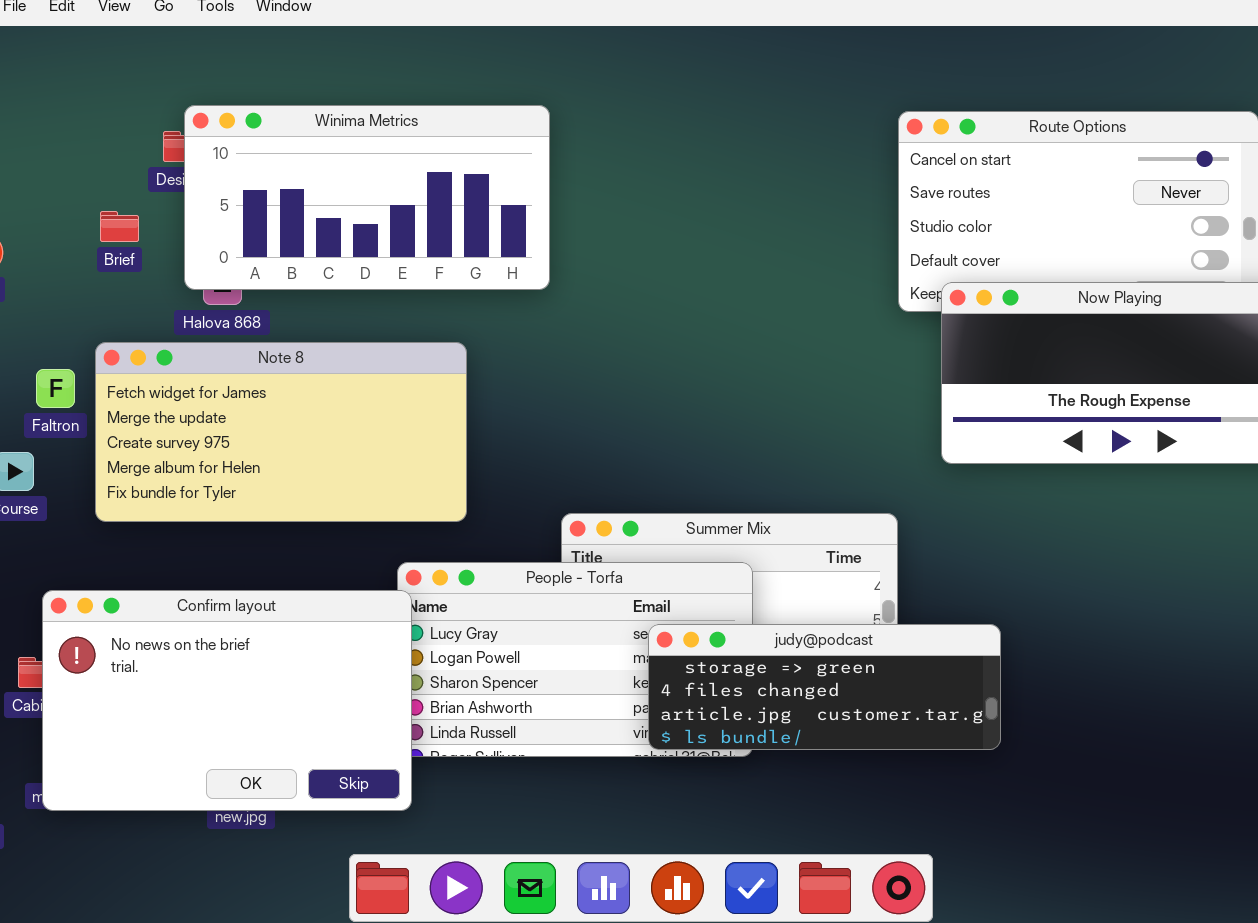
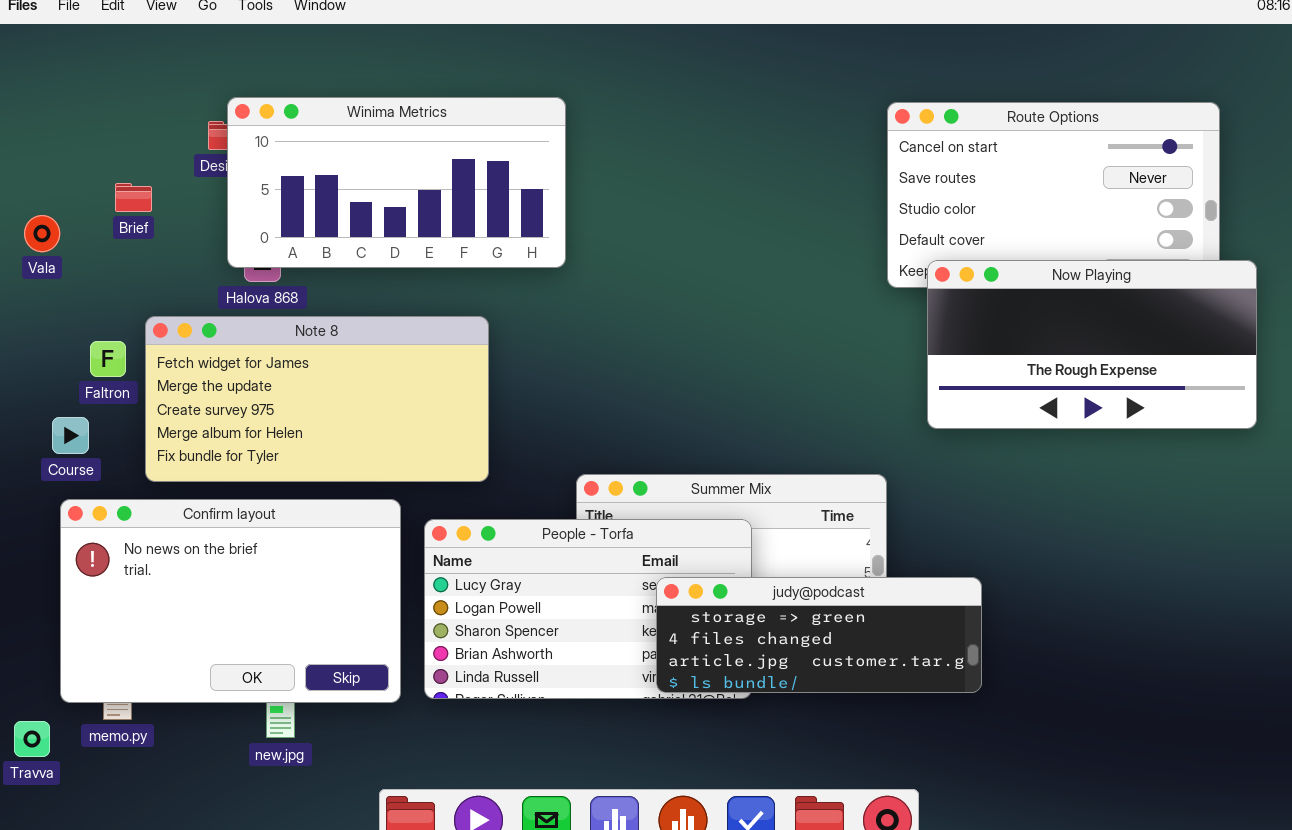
Brief: [100,211,139,242] -> [115,183,152,212], moved
Confirm layout: [42,590,412,811] -> [60,499,401,703], moved

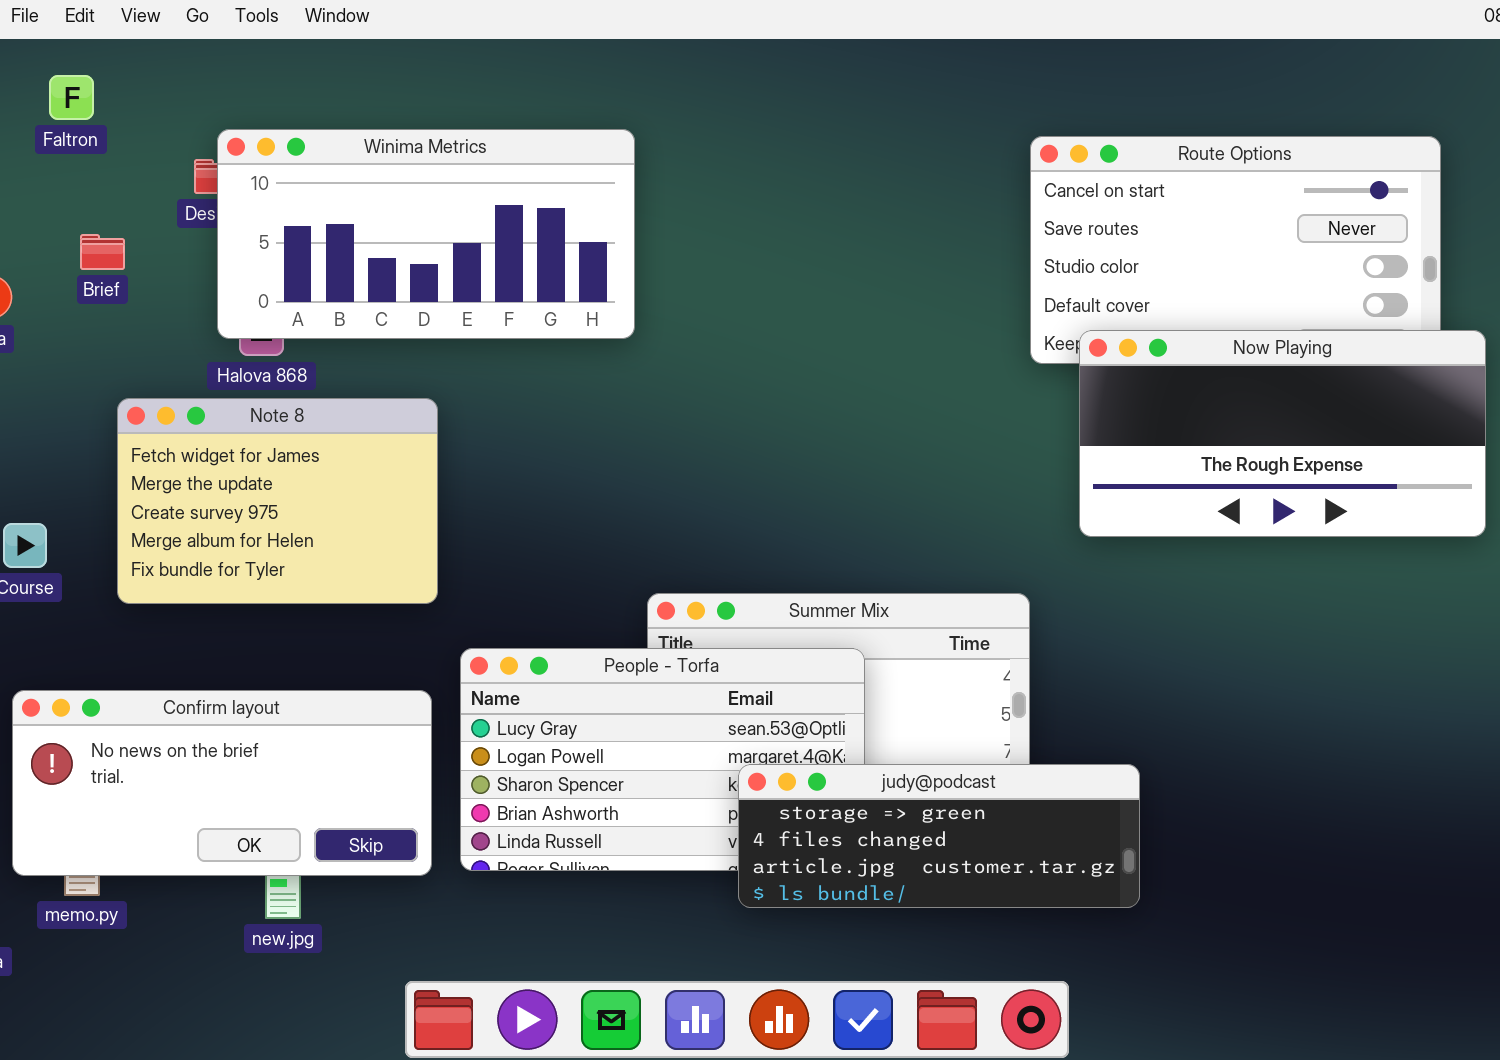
Note 8: [145,316,489,482] -> [117,398,438,604], resized
Faltron: [90,341,126,377] -> [49,75,94,120], moved
Confirm layout: [60,499,401,703] -> [12,690,432,876], resized
judy@podcast: [656,577,982,693] -> [738,764,1140,908], moved

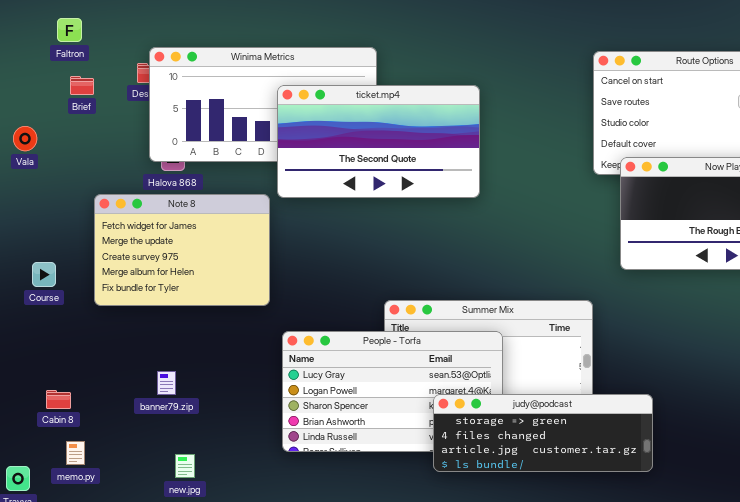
ticket.mp4: none -> [277,85,480,198], opened
Brief: [80,234,125,270] -> [70,76,94,95], moved
Confirm layout: [12,690,432,876] -> none, closed

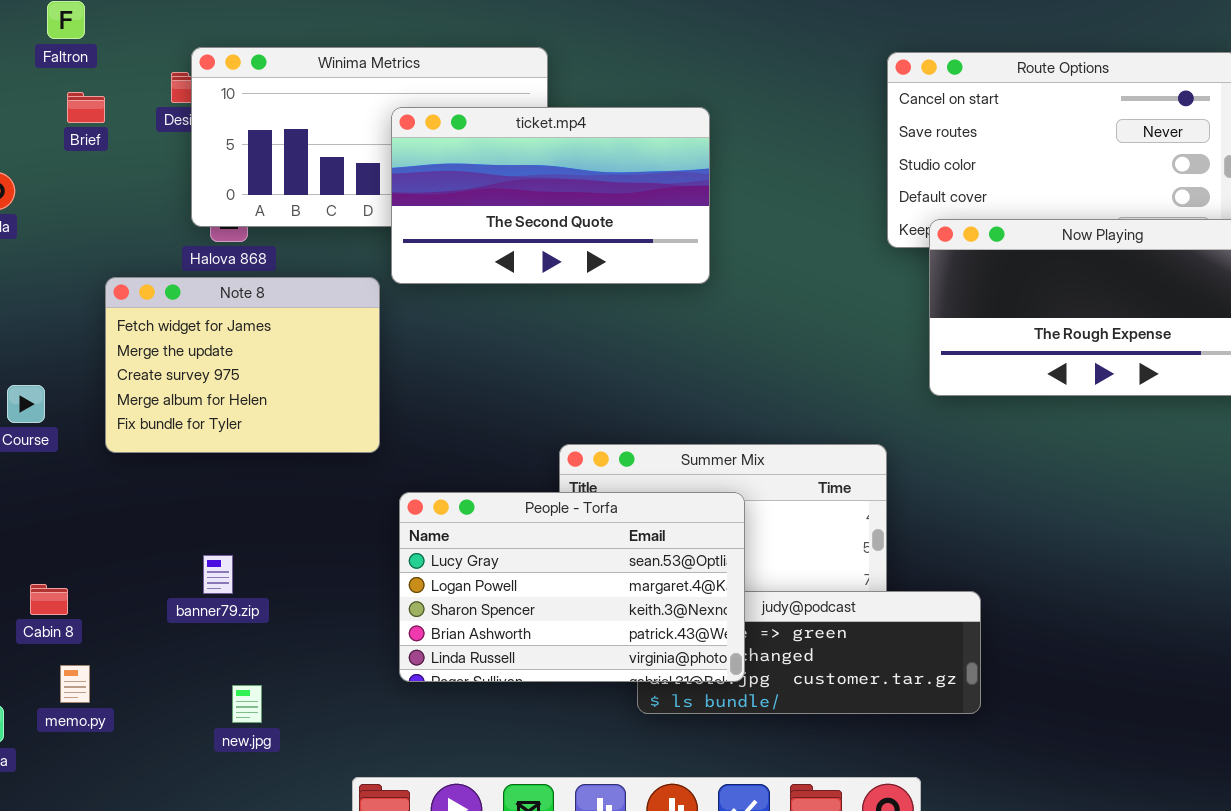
People - Torfa: [282,331,503,452] -> [399,492,745,682], raised

